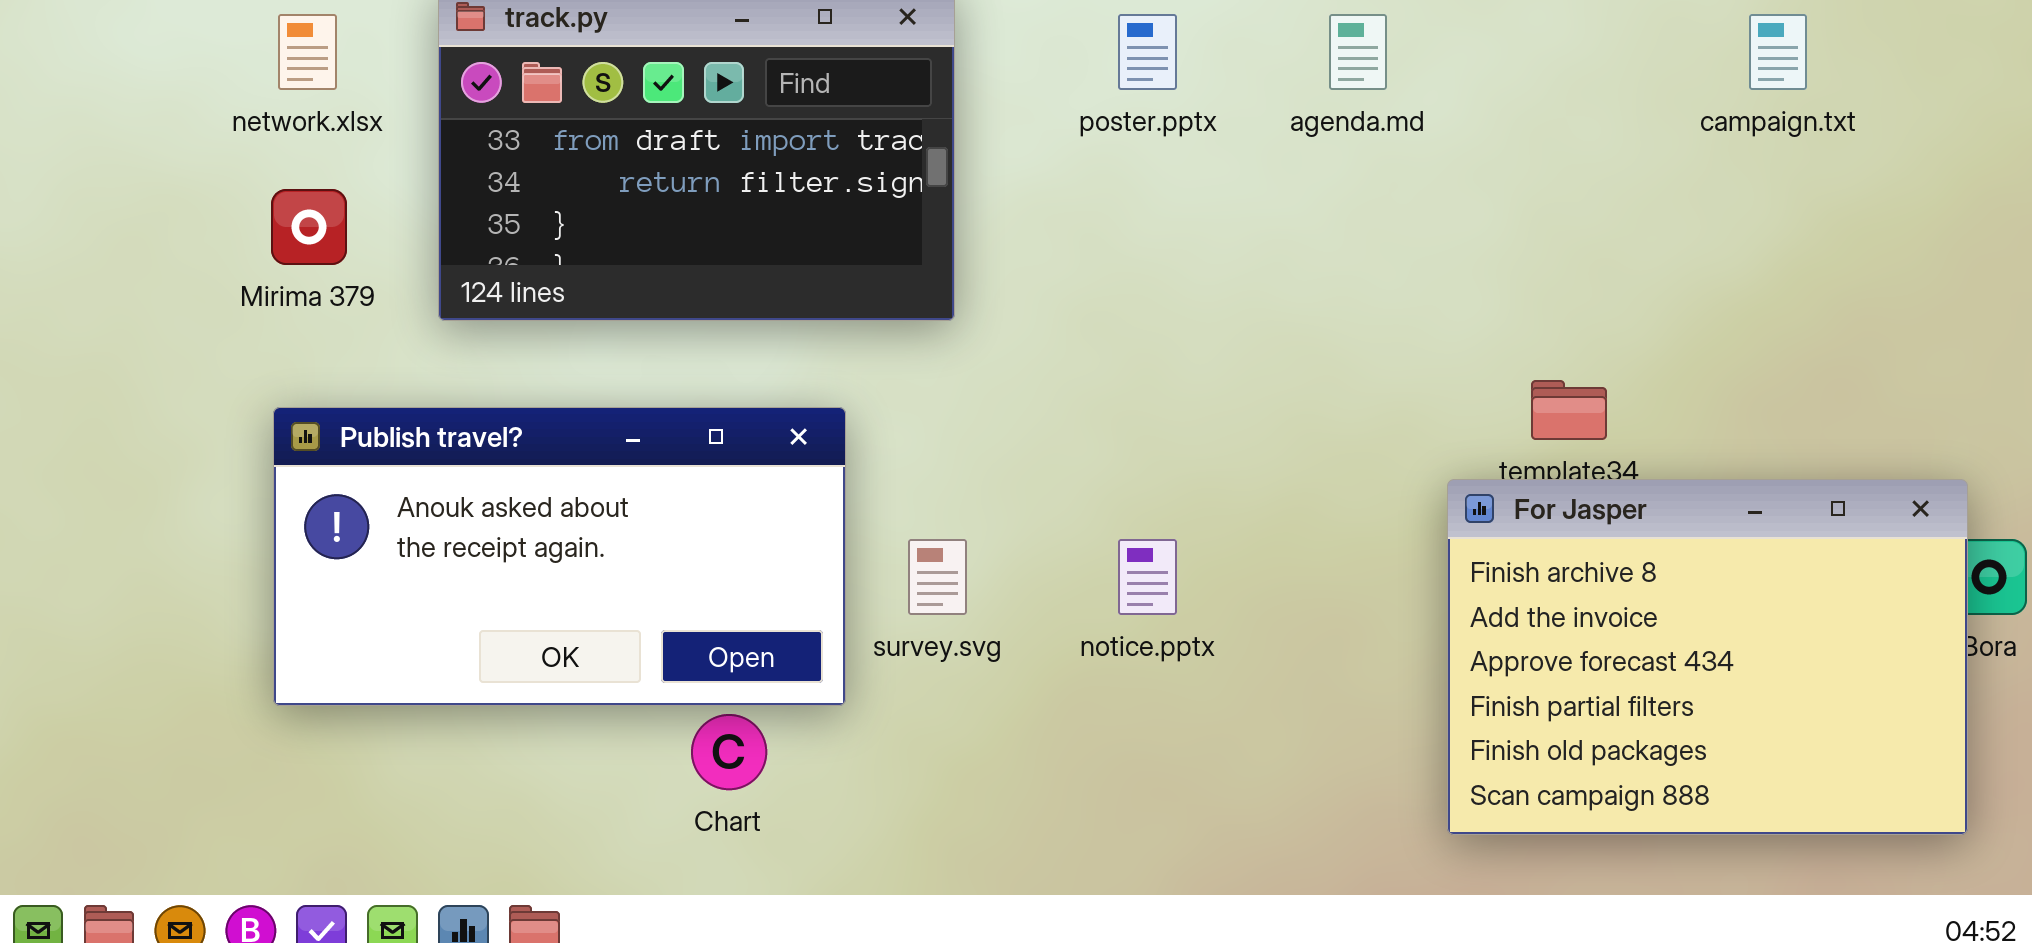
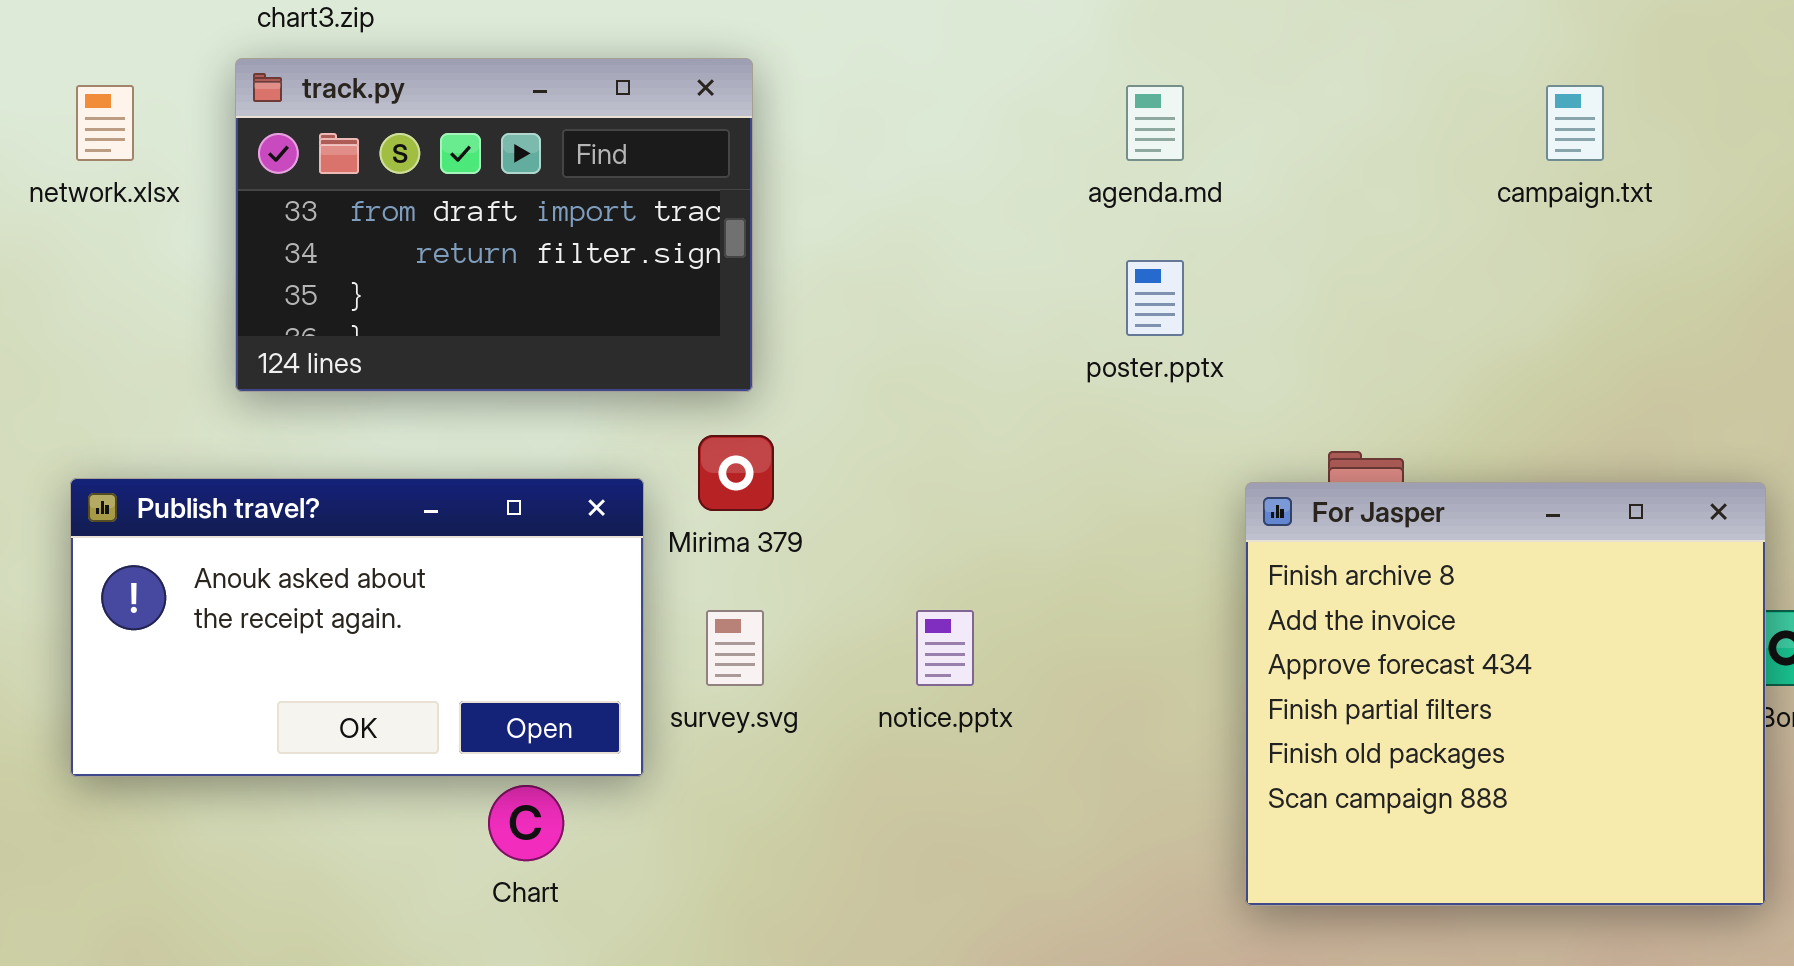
poster.pptx: [1118,14,1177,90] -> [1126,260,1184,336], moved
Mirima 379: [271,189,347,265] -> [698,435,774,511], moved
For Jasper: [1447,479,1968,835] -> [1245,482,1766,906], resized

